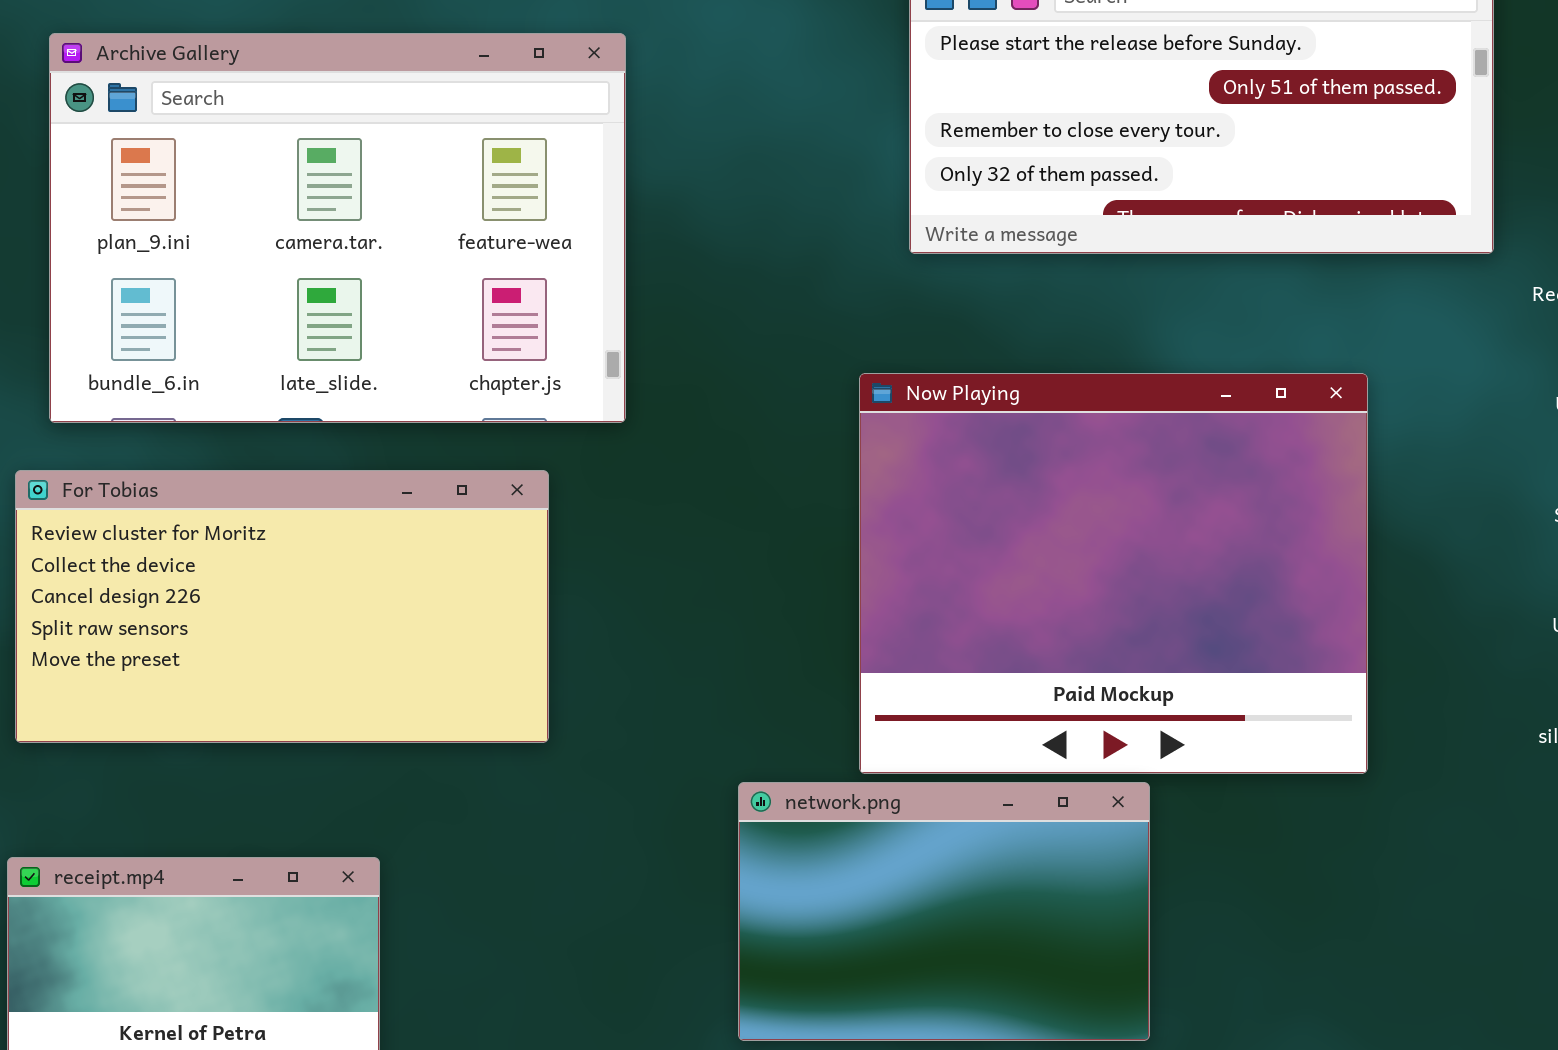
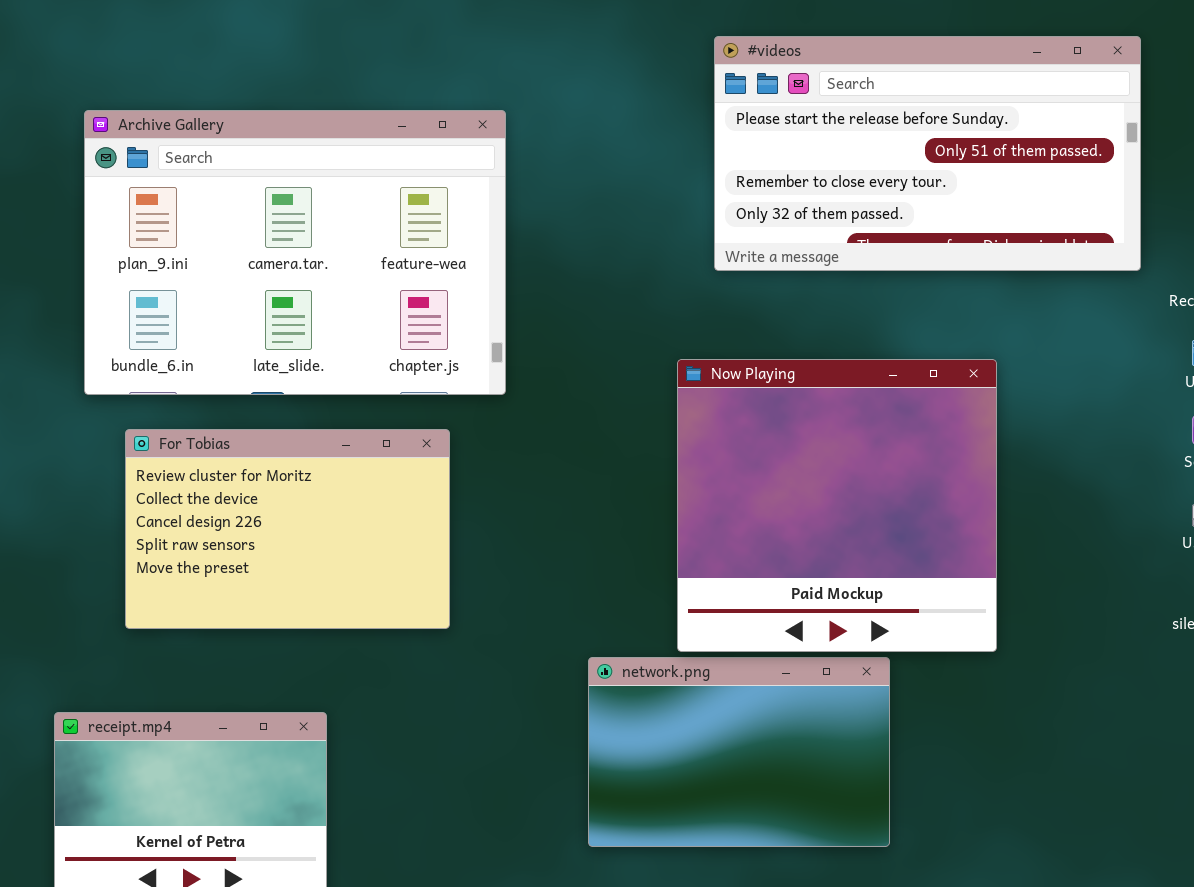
Now Playing: [859,373,1368,774] -> [677,359,997,652], resized
For Tobias: [15,470,549,743] -> [125,429,450,629], resized

